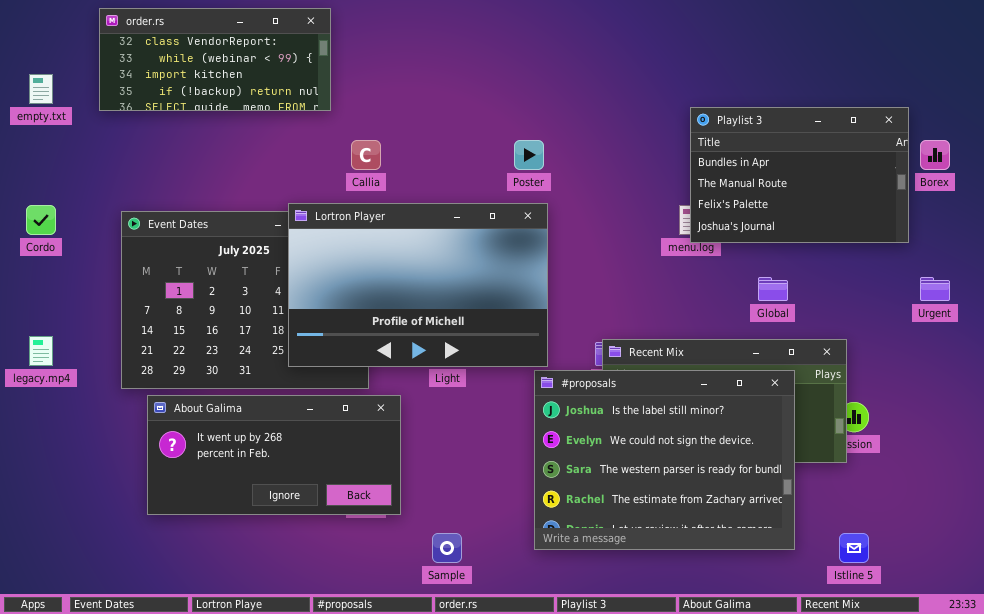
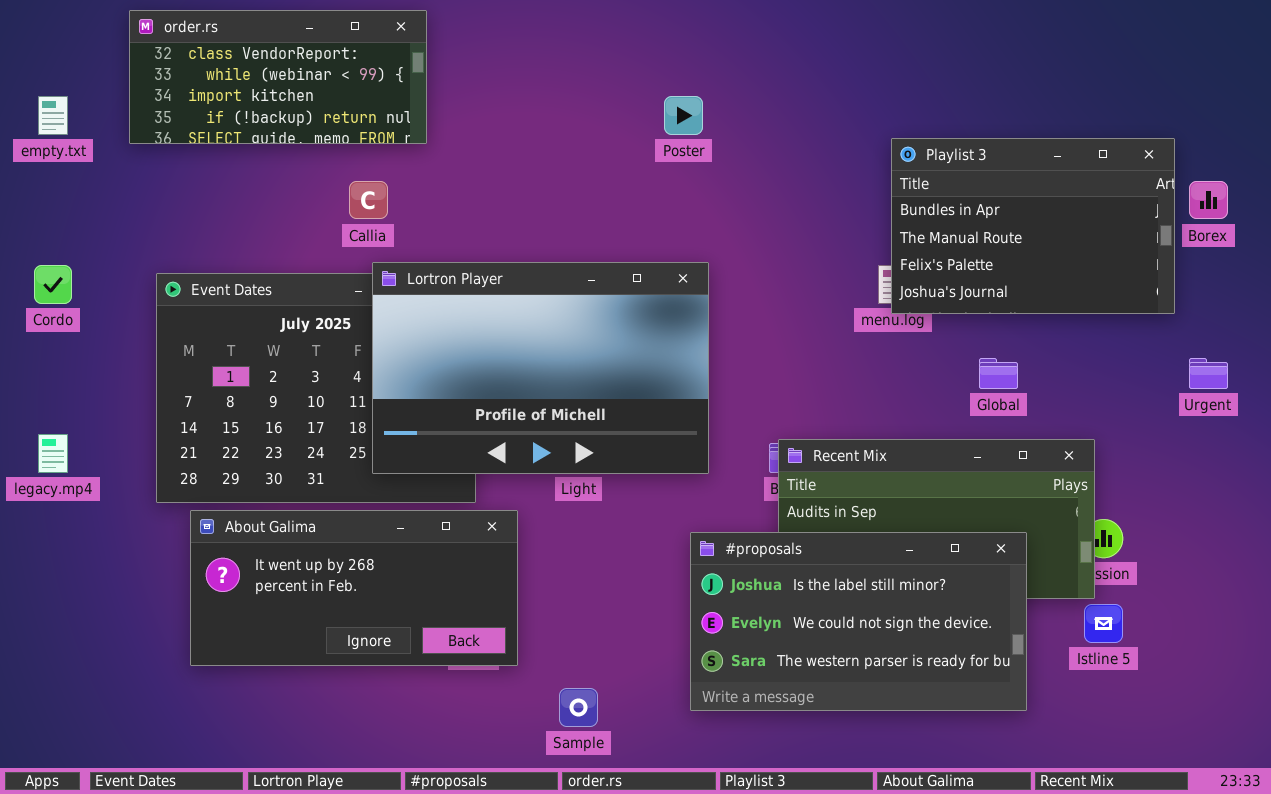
Callia: [351,140,381,170] -> [349,181,388,219], moved
Poster: [514,140,544,170] -> [664,96,703,135], moved
#proposals: [534,370,795,550] -> [690,532,1027,711], resized
Istline 5: [839,533,869,563] -> [1084,604,1123,643], moved

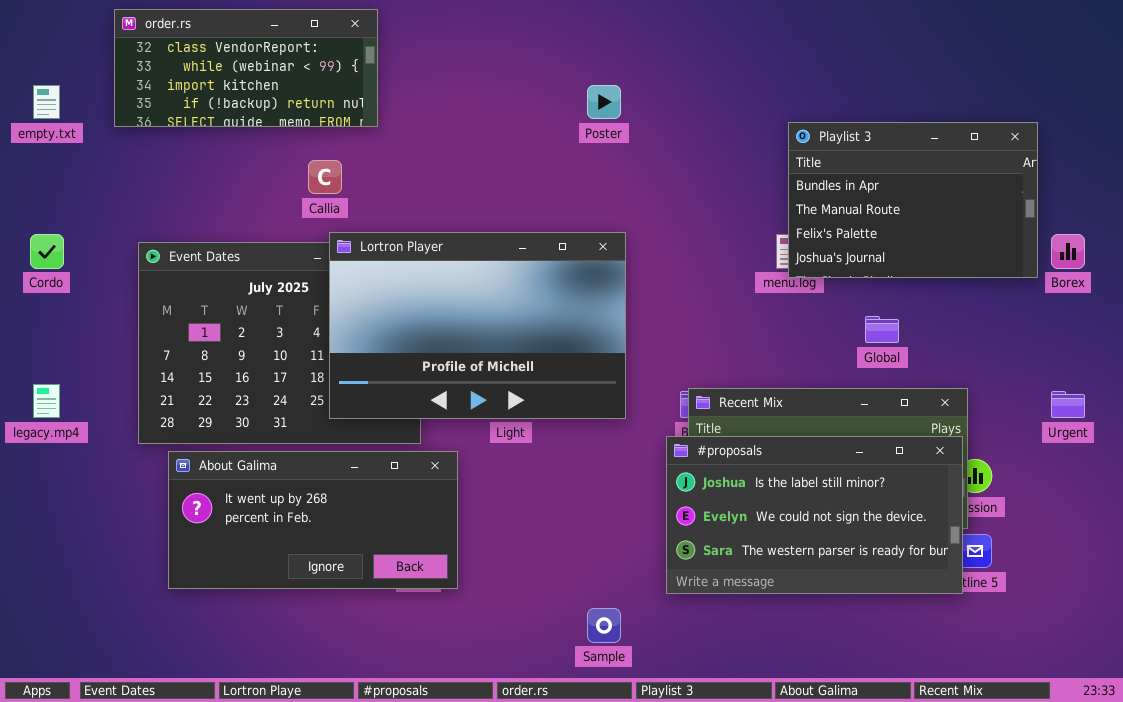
Borex: [1189,181,1228,219] -> [1051,234,1085,269], moved
Urgent: [1189,358,1228,389] -> [1051,391,1085,418], moved
#proposals: [690,532,1027,711] -> [666,436,963,594], moved
Sample: [559,688,598,727] -> [587,608,621,643], moved

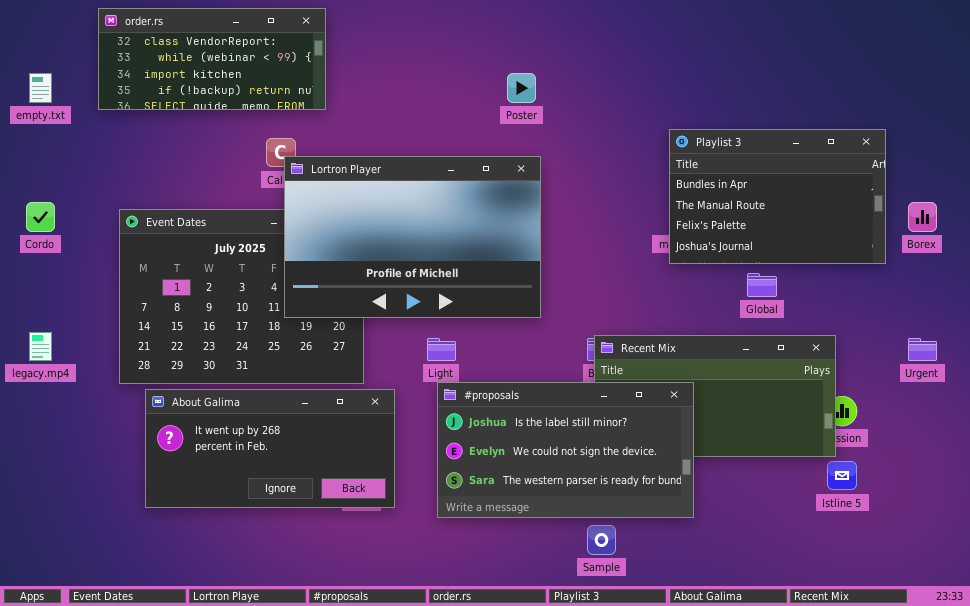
Playlist 3: [788,122,1038,278] -> [669,129,886,264], moved
Lortron Player: [329,232,626,419] -> [284,156,541,318], moved
#proposals: [666,436,963,594] -> [437,382,694,518], moved
Sample: [587,608,621,643] -> [587,525,616,555], moved

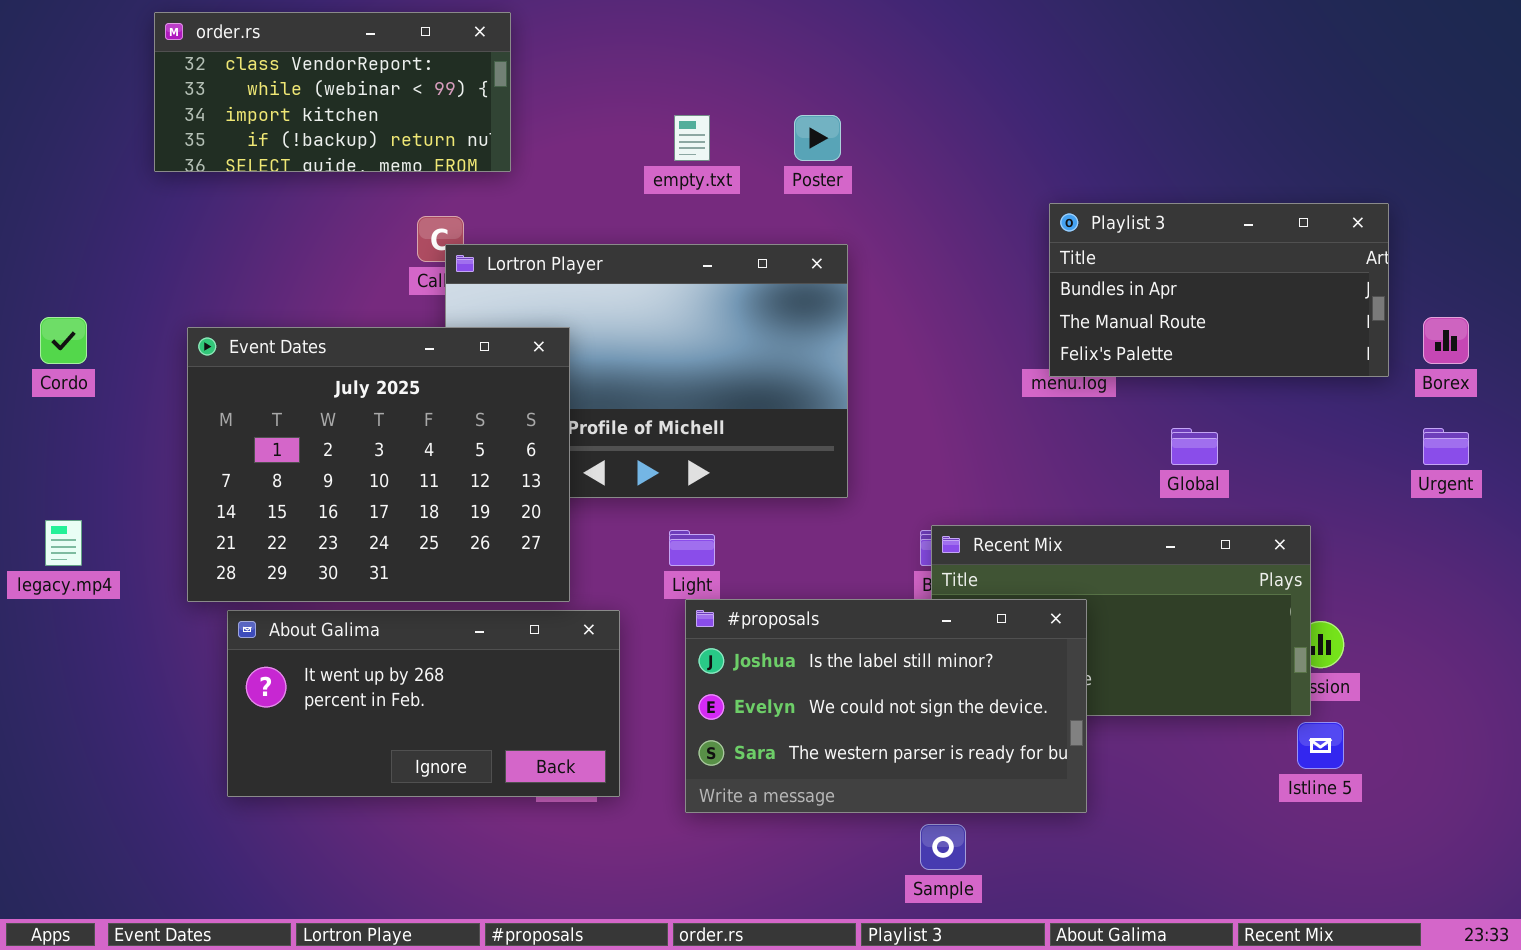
empty.txt: [29,73,52,103] -> [674,115,710,161], moved
Playlist 3: [669,129,886,264] -> [1049,203,1389,377], resized
Event Dates: [119,209,364,384] -> [187,327,570,602], raised
Urgent: [908,338,937,361] -> [1423,428,1469,465], moved

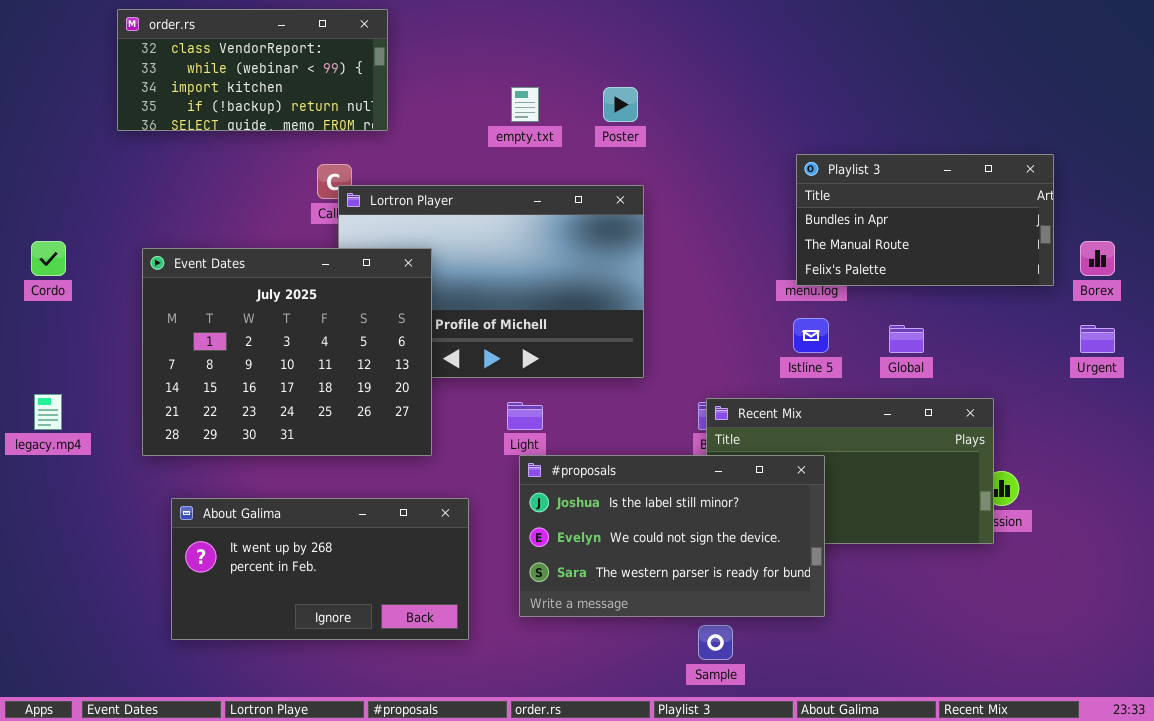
About Galima: [227,610,620,797] -> [171,498,469,640], moved
Istline 5: [1297,722,1344,769] -> [793,318,829,353], moved

